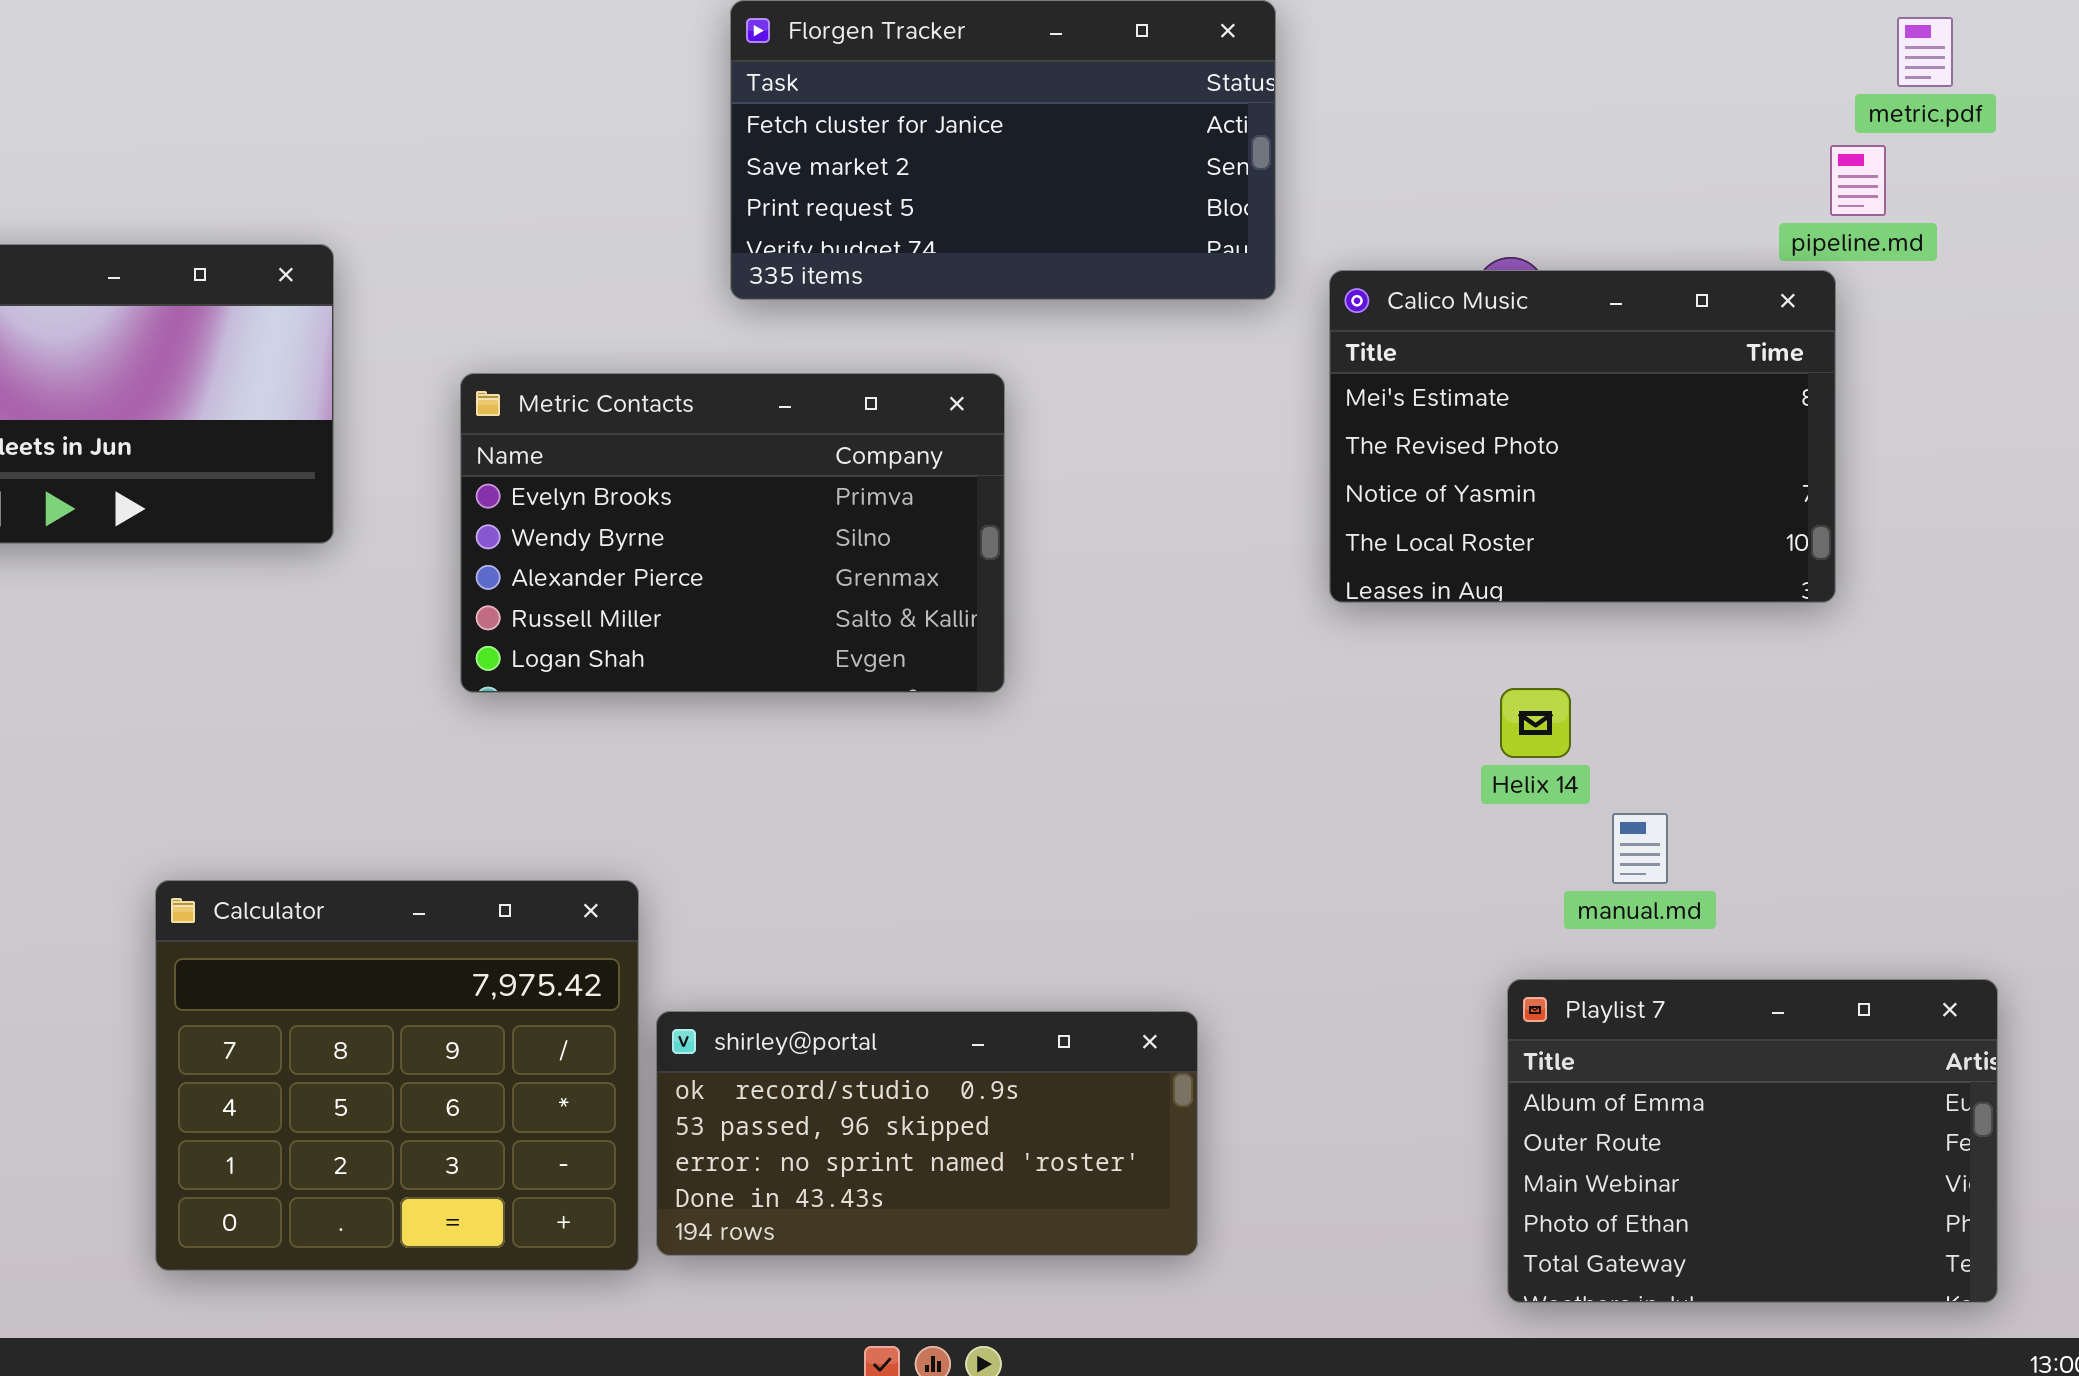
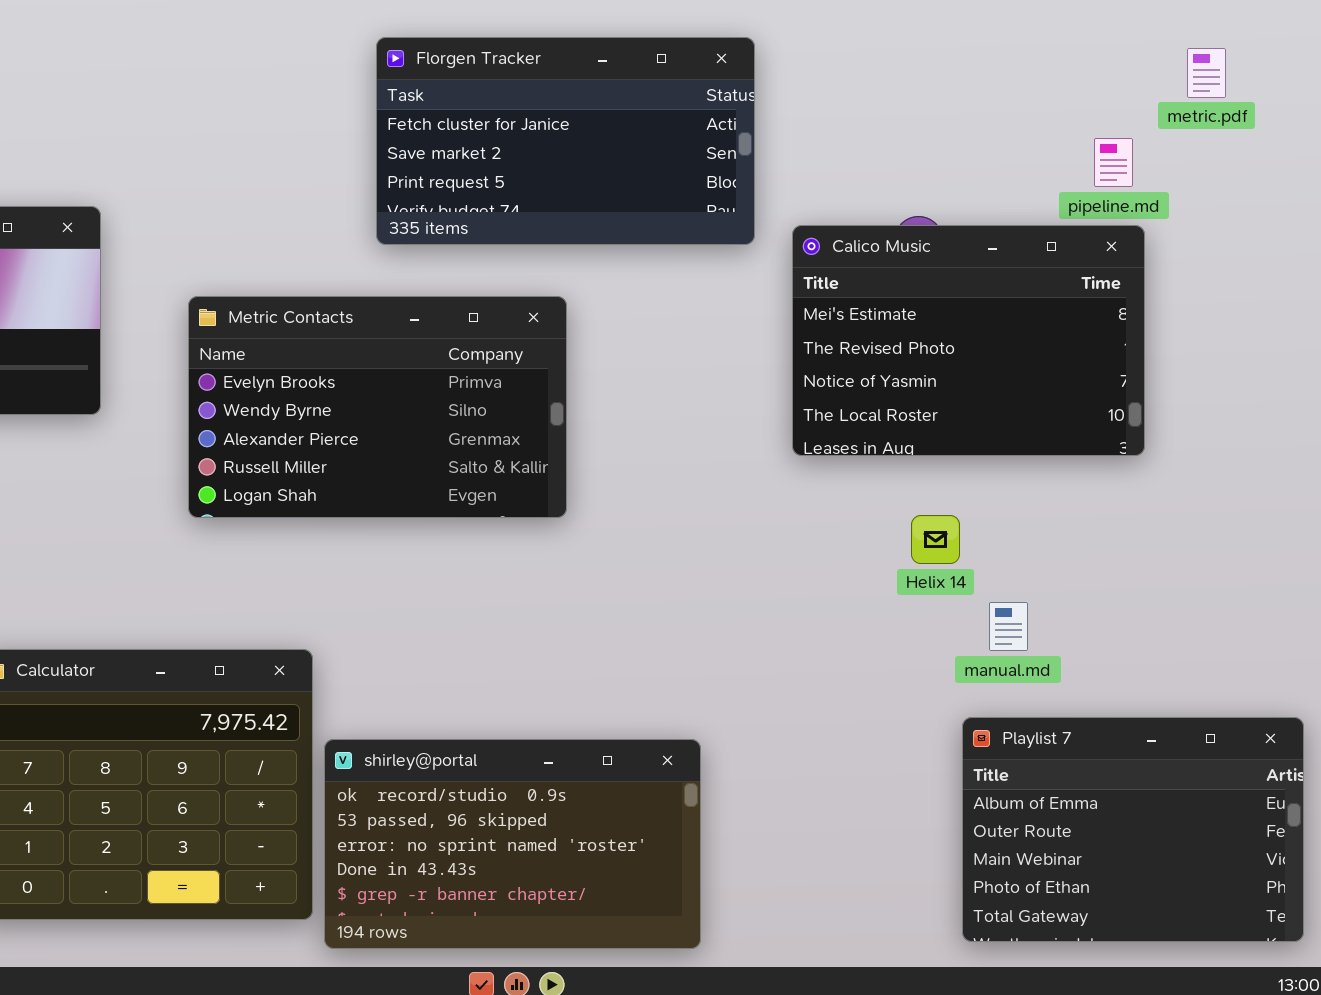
pipeline.md: [1830,145,1886,216] -> [1094,138,1133,187], moved
Playlist 7: [1507,979,1998,1303] -> [962,717,1304,942], moved
shirley@portal: [656,1011,1198,1256] -> [324,739,701,949], resized

